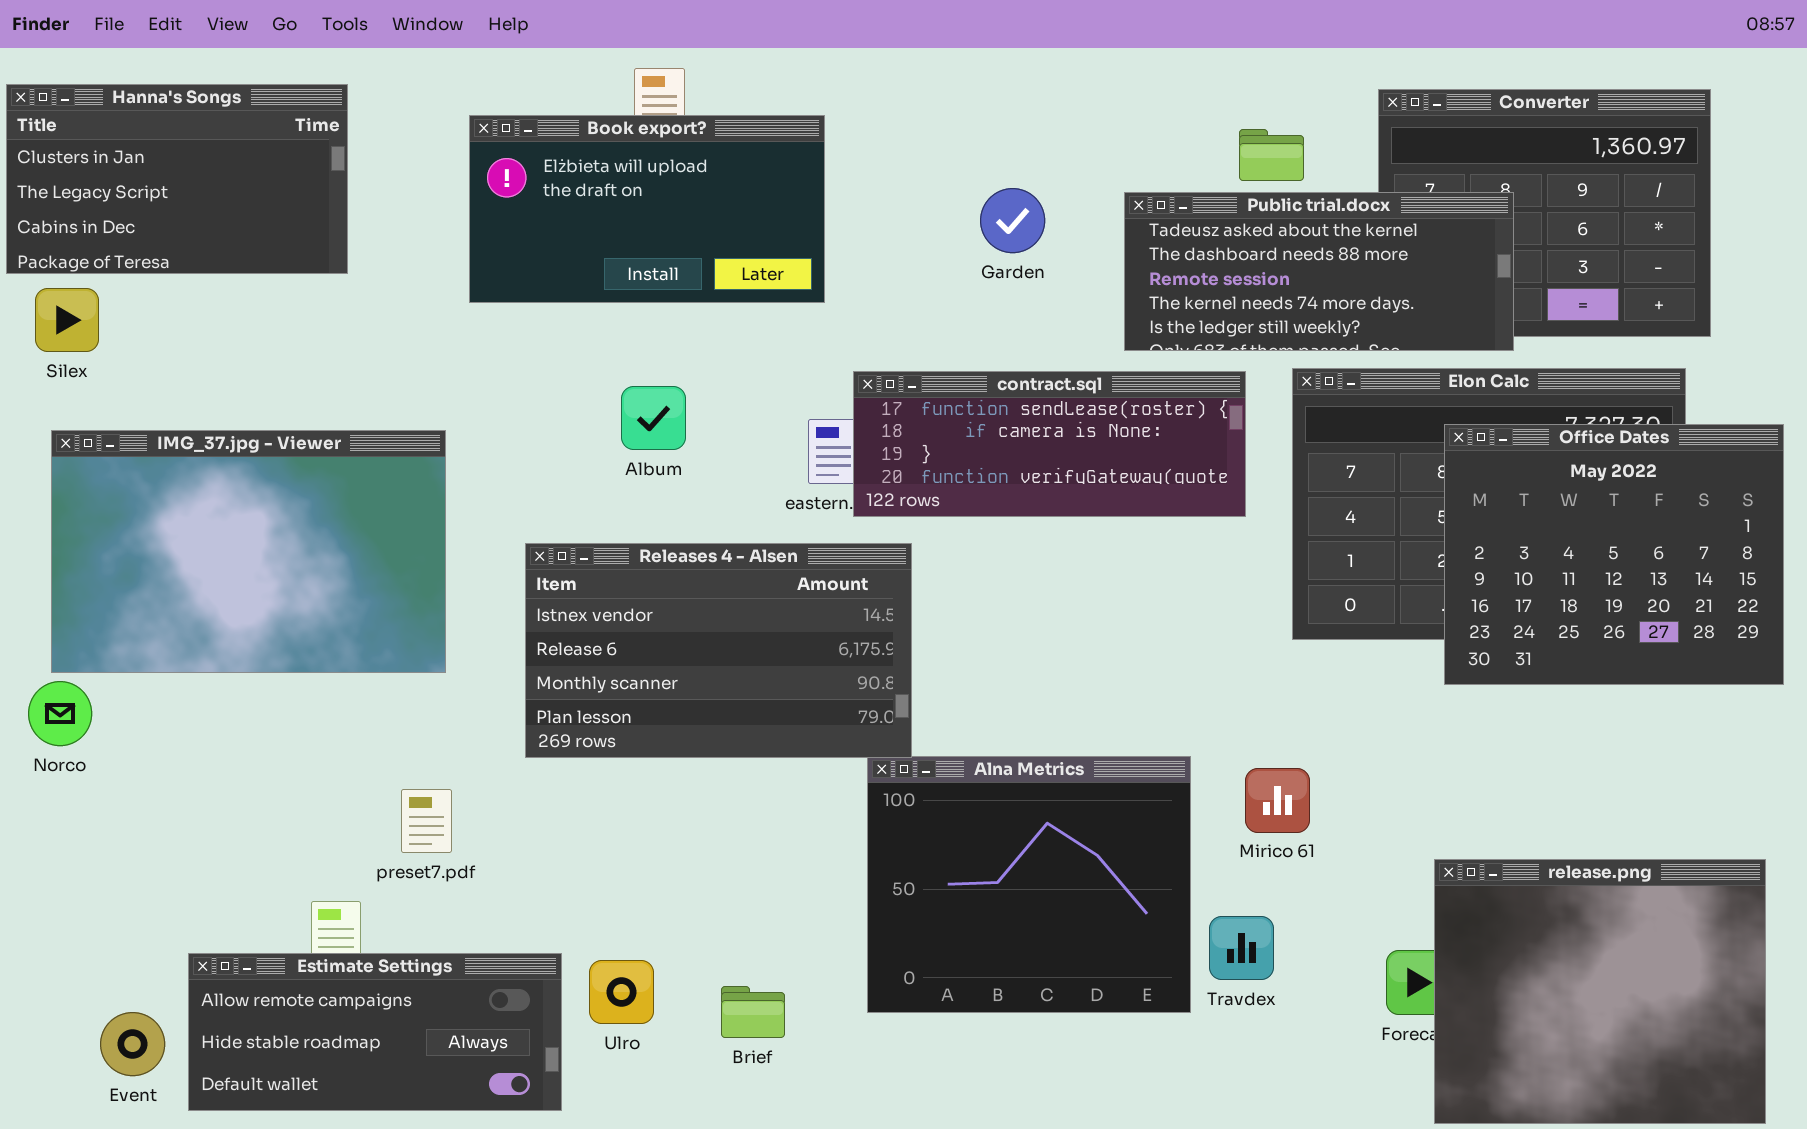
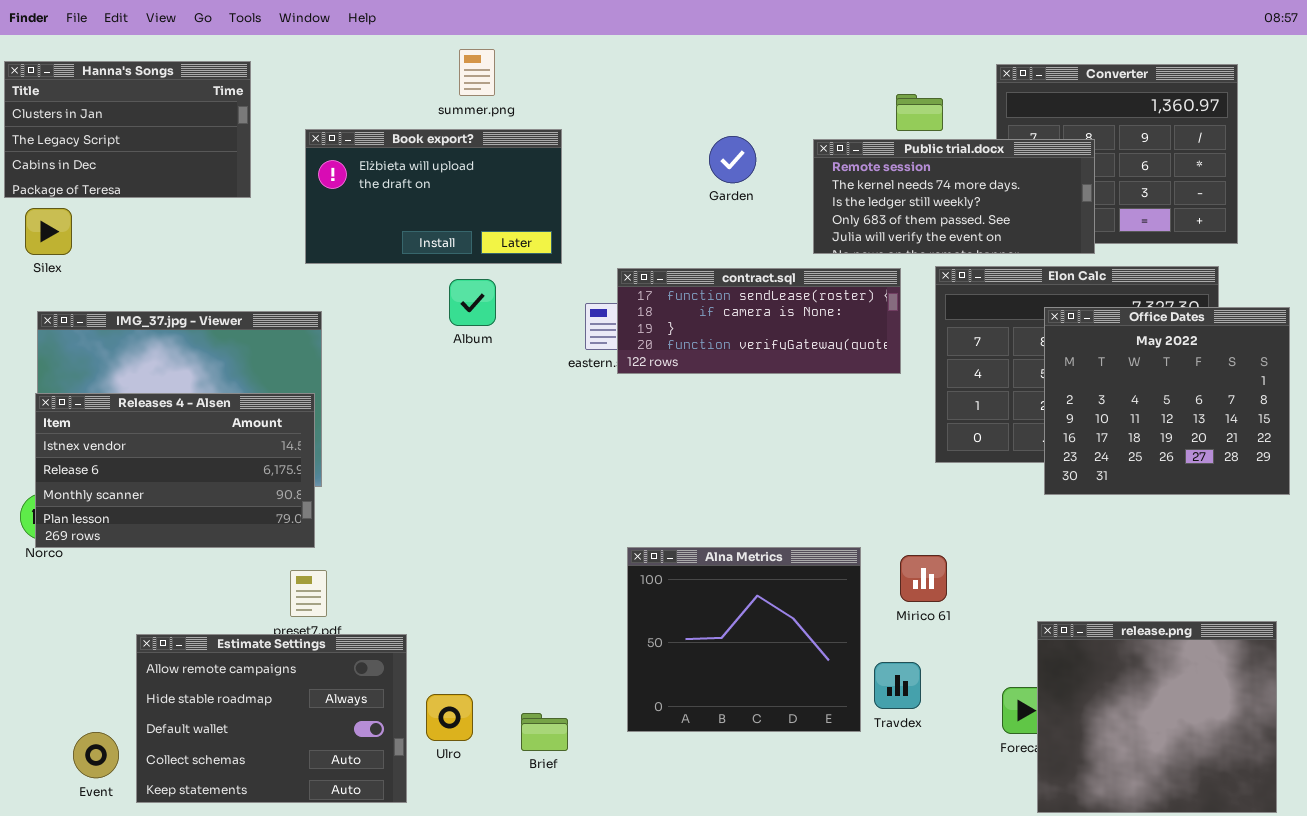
Book export?: [469,115,825,303] -> [305,129,562,264], moved
Public trial.docx: [1124,192,1514,351] -> [813,139,1095,254], scrolled down 2 rows
Releases 4 - Alsen: [525,543,912,758] -> [35,393,315,548], moved
Estimate Settings: [188,953,562,1111] -> [136,634,407,803], resized

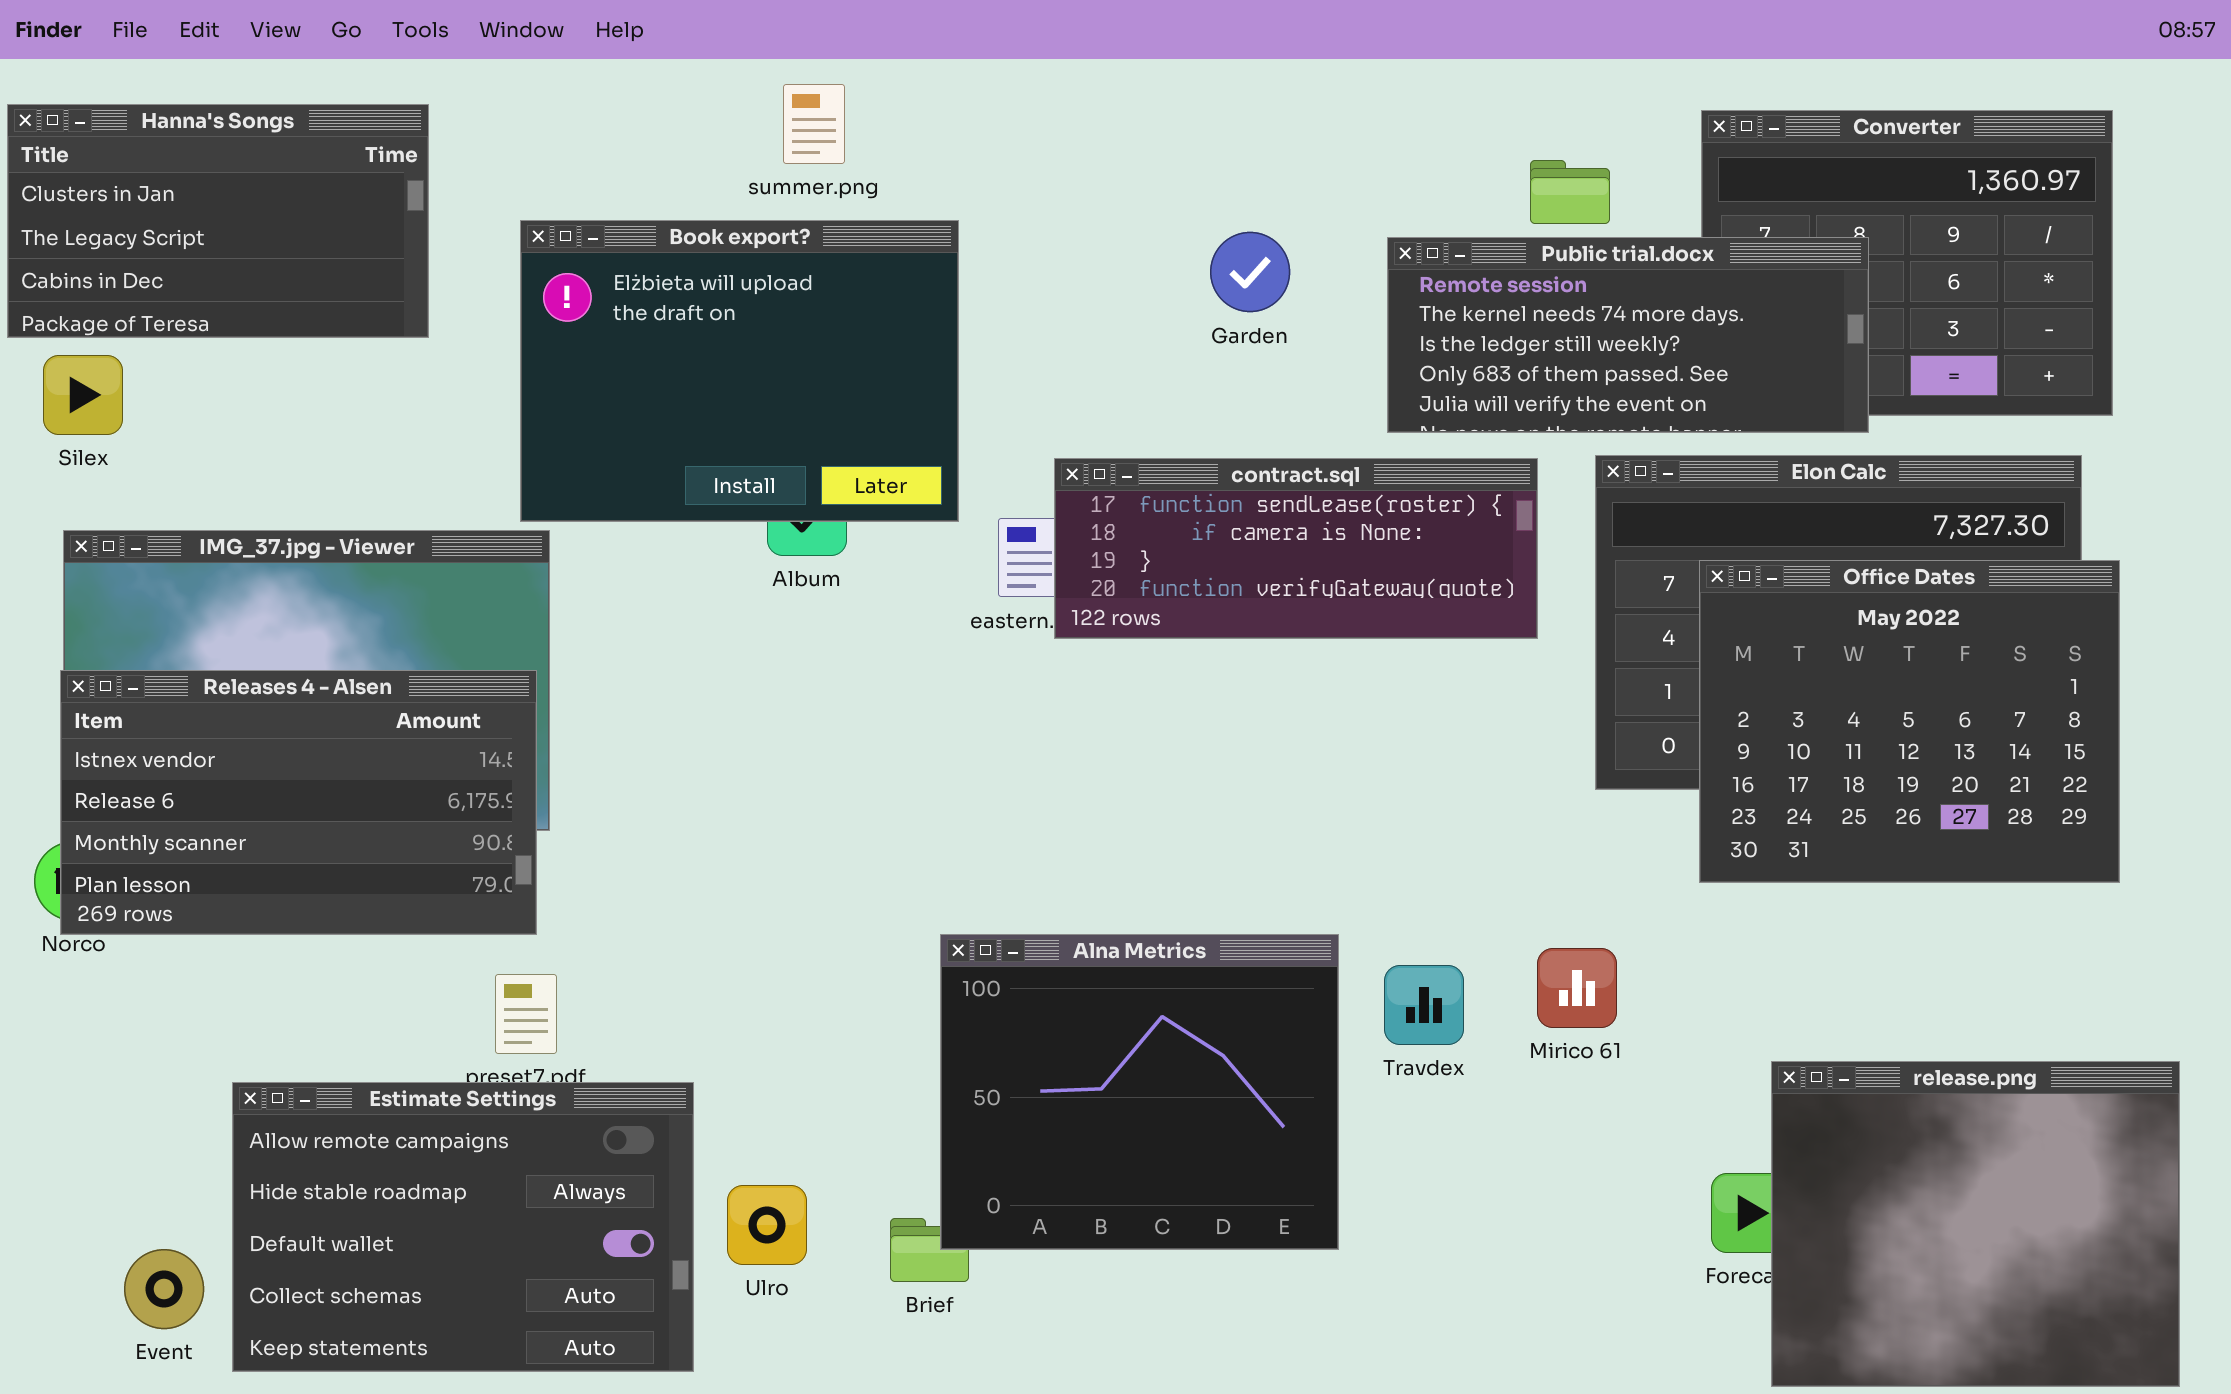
Book export?: [305,129,562,264] -> [520,220,959,522], resized
Office Dates: [1044,307,1290,495] -> [1699,560,2120,883], moved
Alna Metrics: [627,547,861,732] -> [940,934,1339,1250], moved
Travdex: [874,662,921,709] -> [1384,965,1464,1045], moved

